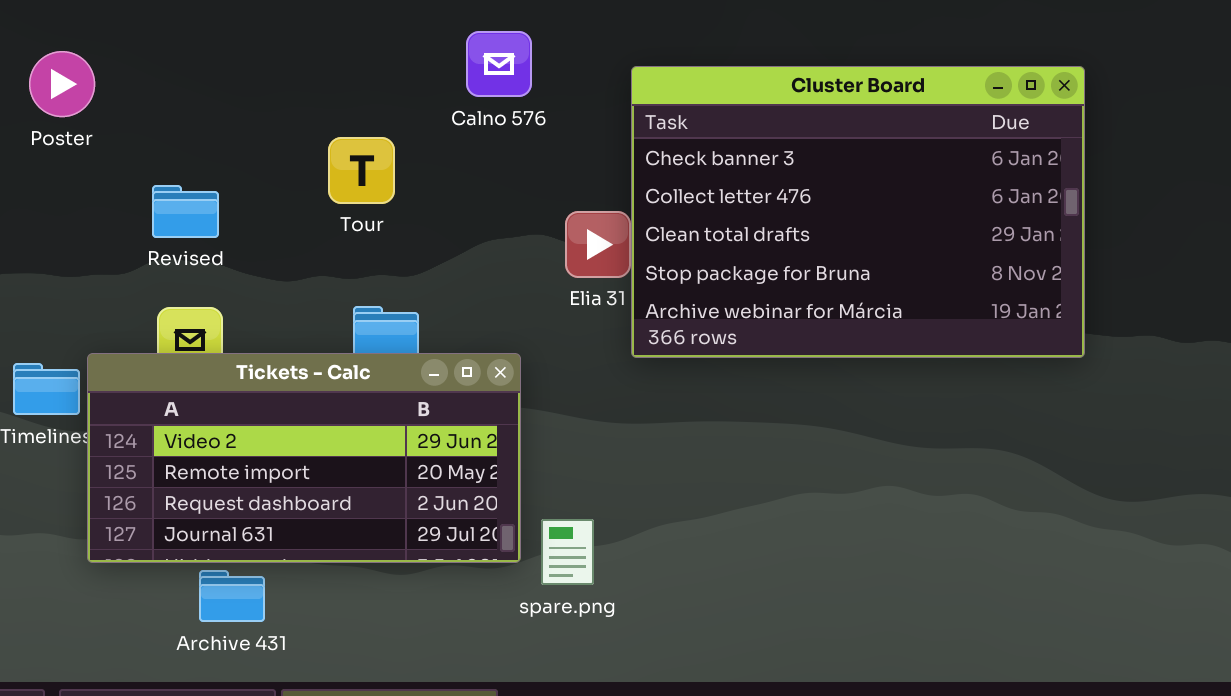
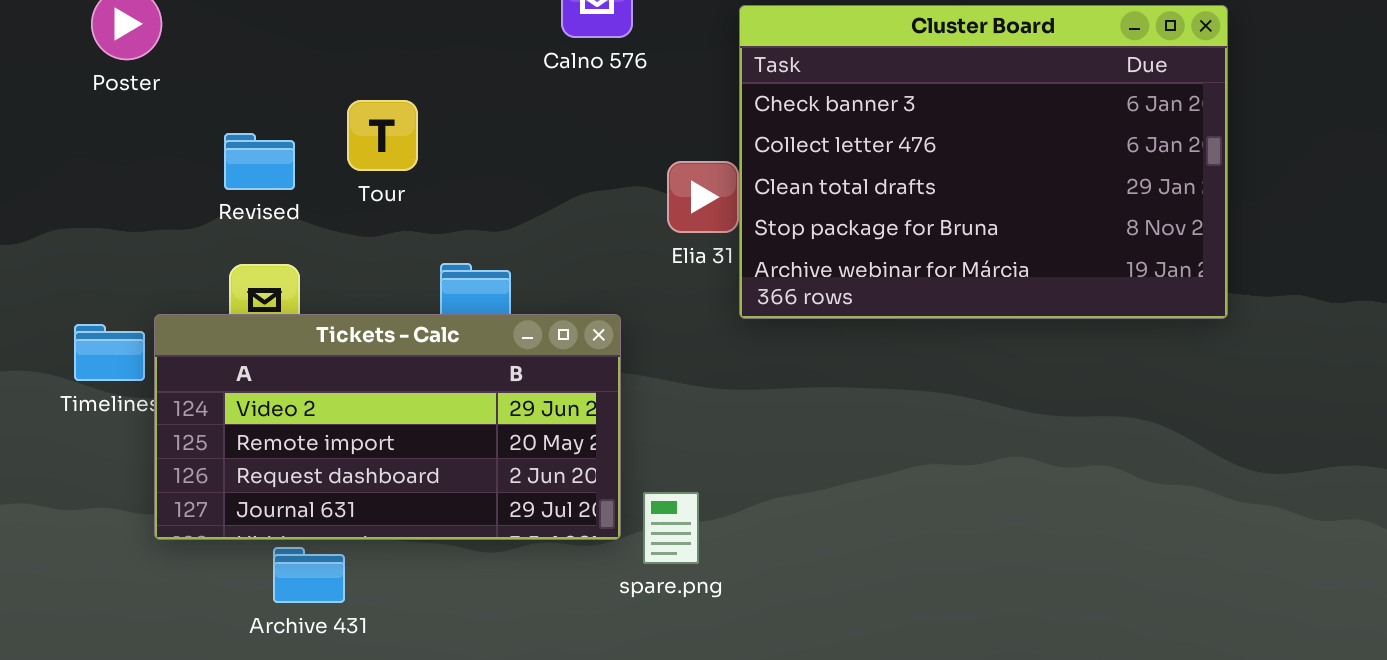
Tour: [328,137,395,204] -> [347,100,418,171], moved

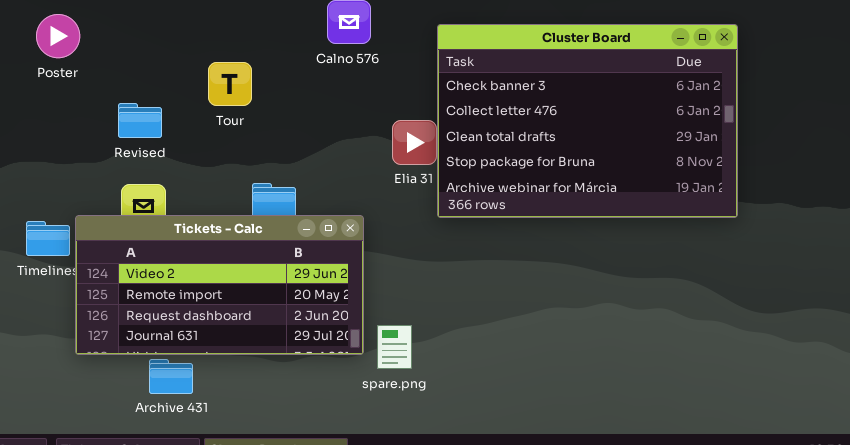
Tour: [347,100,418,171] -> [208,62,252,106], moved

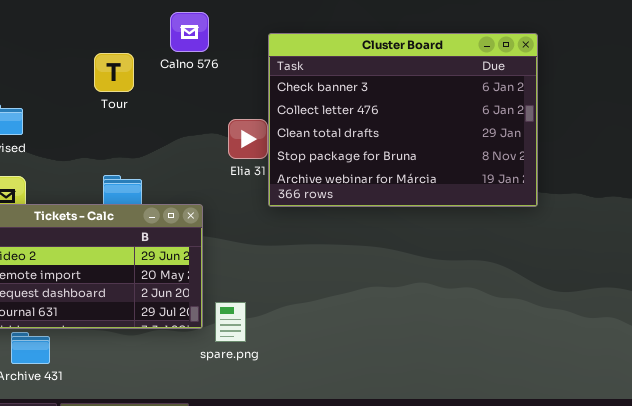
Tour: [208,62,252,106] -> [94,53,134,92], moved

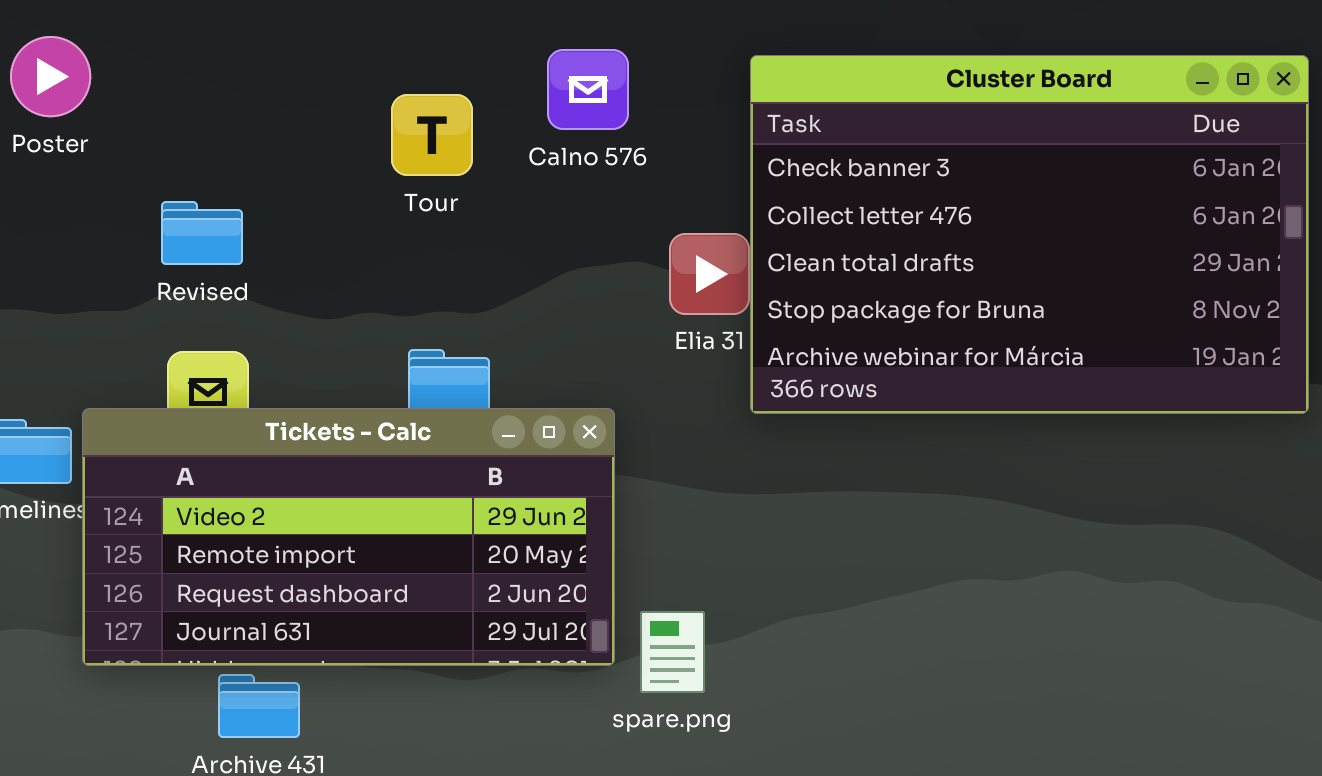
Calno 576: [170,12,209,52] -> [547,49,629,130], moved

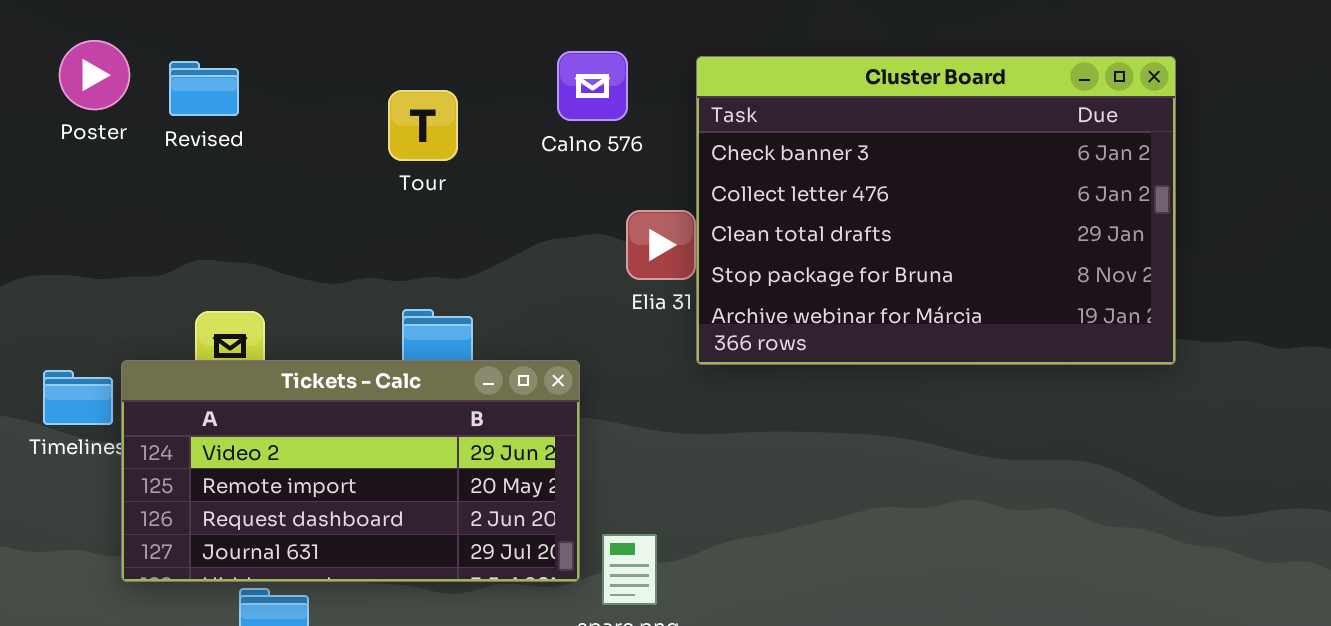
Calno 576: [547,49,629,130] -> [557,51,628,121], moved
Revised: [161,201,243,265] -> [169,61,239,116], moved

